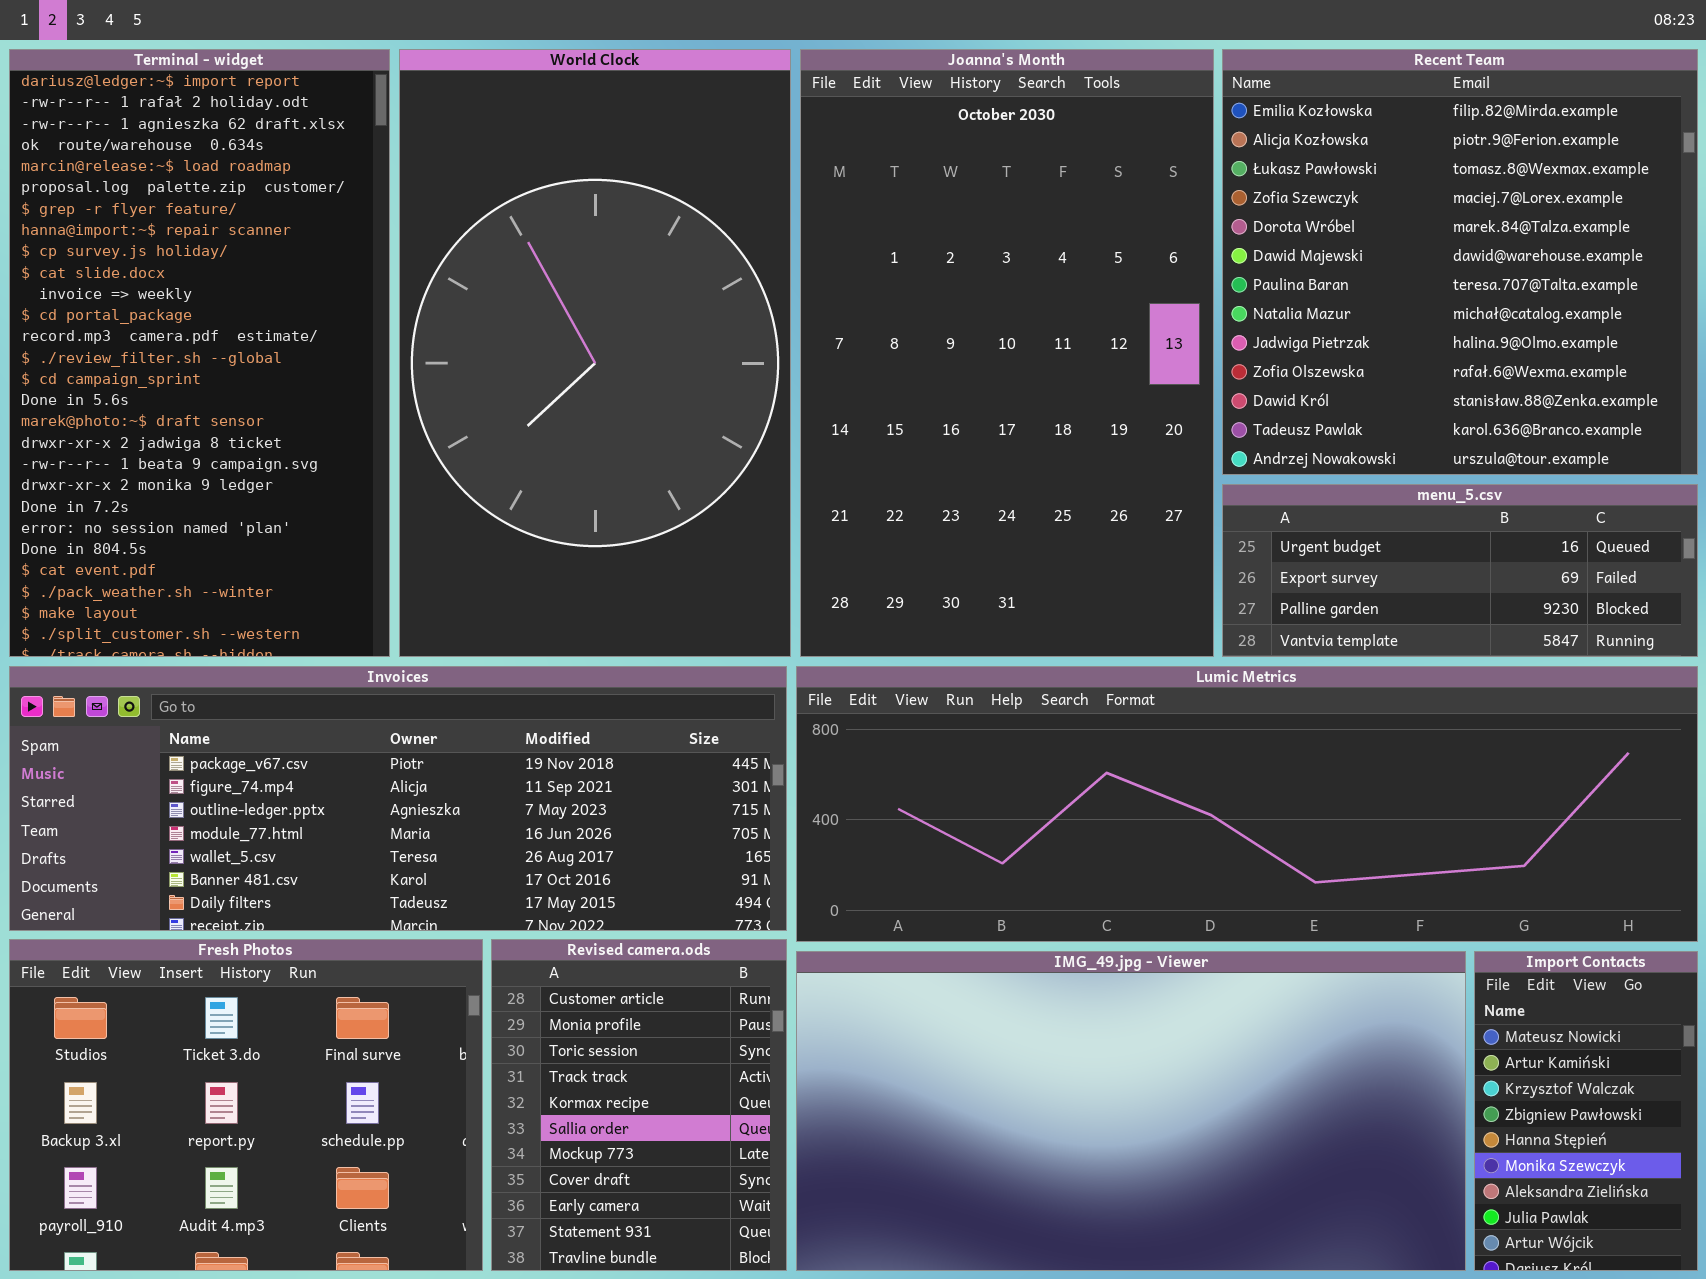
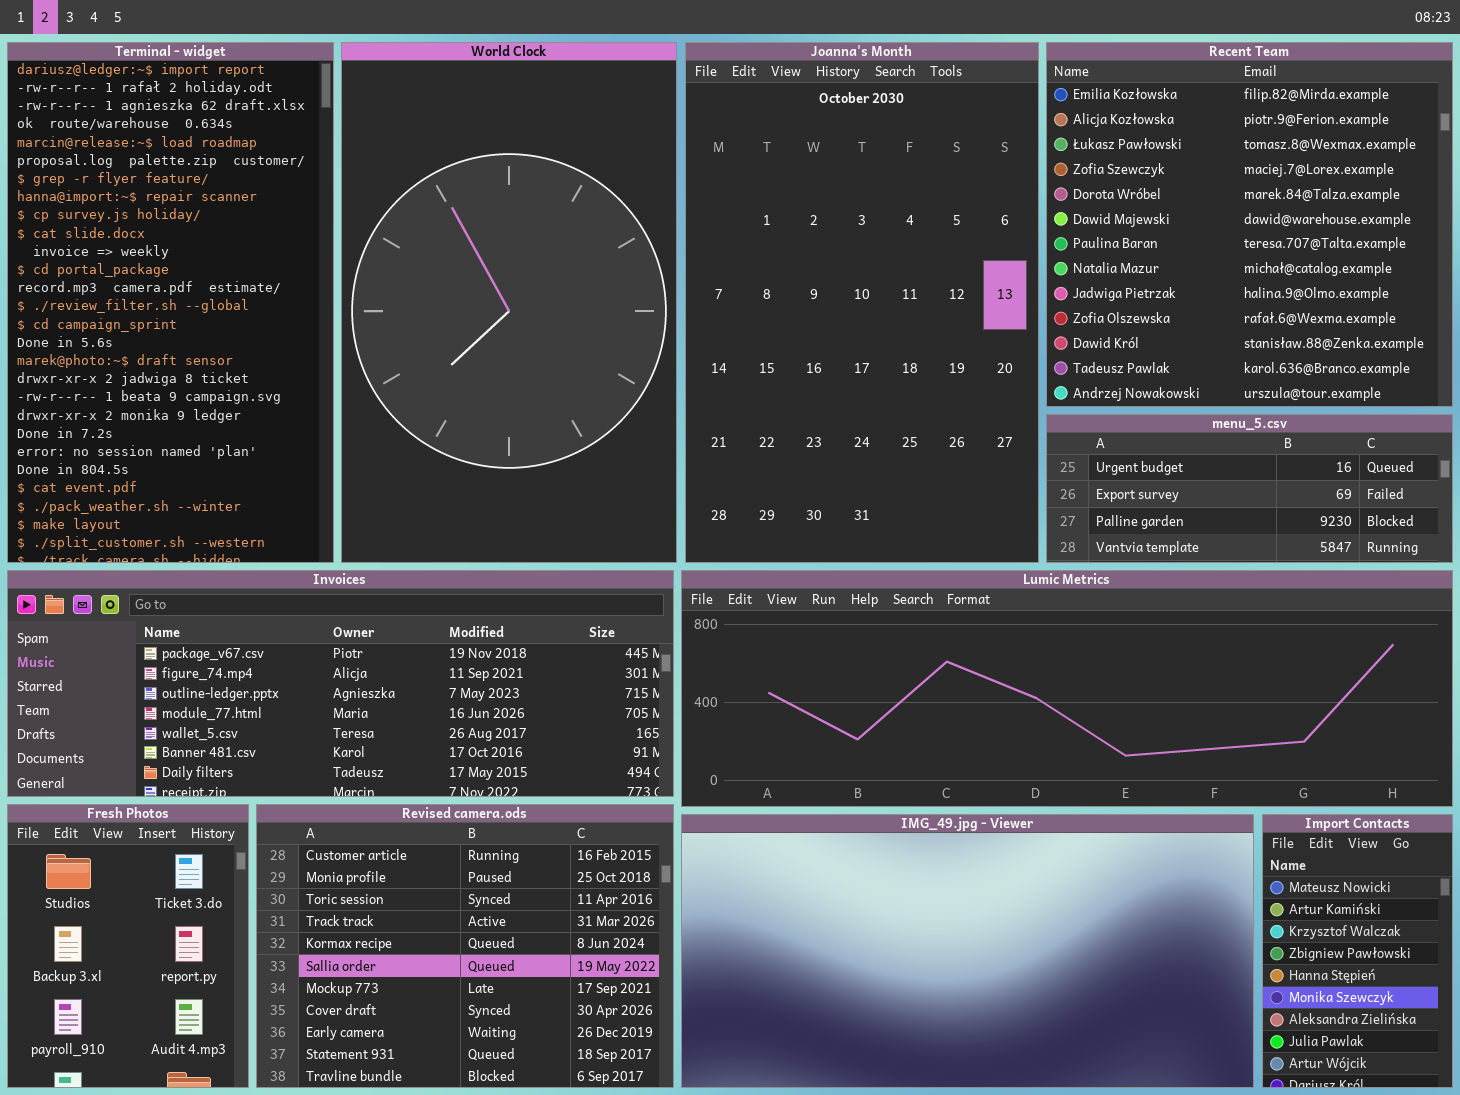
Fresh Photos: [9,939,483,1271] -> [7,804,249,1088], resized
Revised camera.ods: [491,939,787,1271] -> [256,804,674,1088], resized

